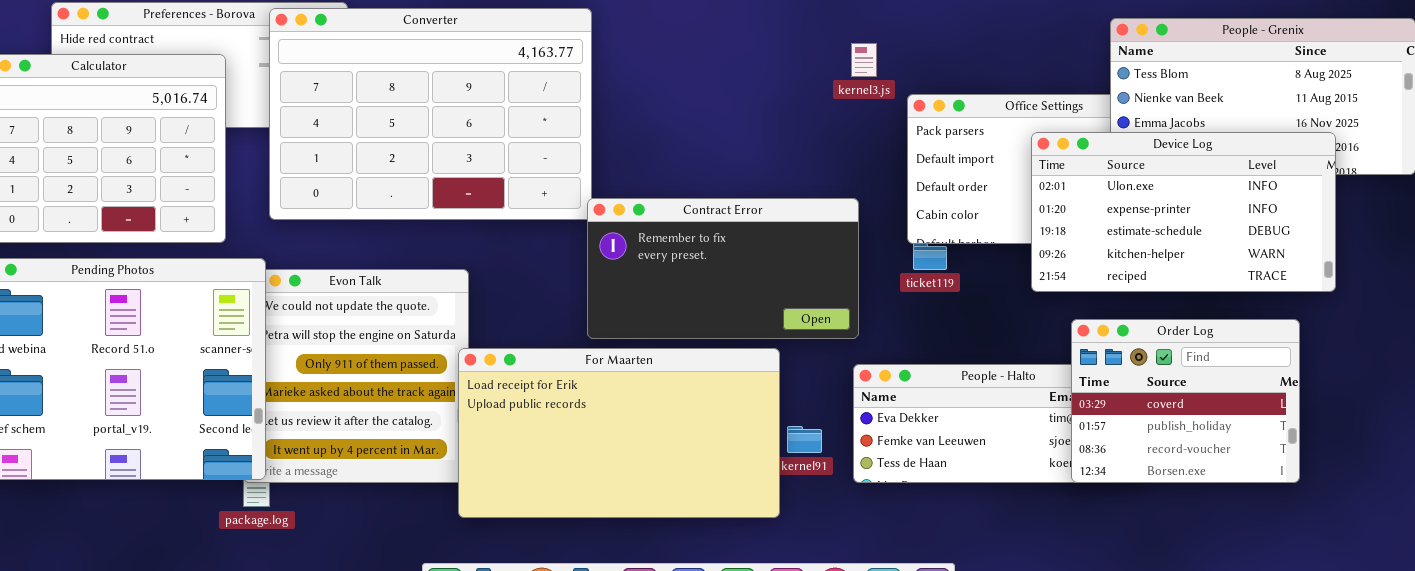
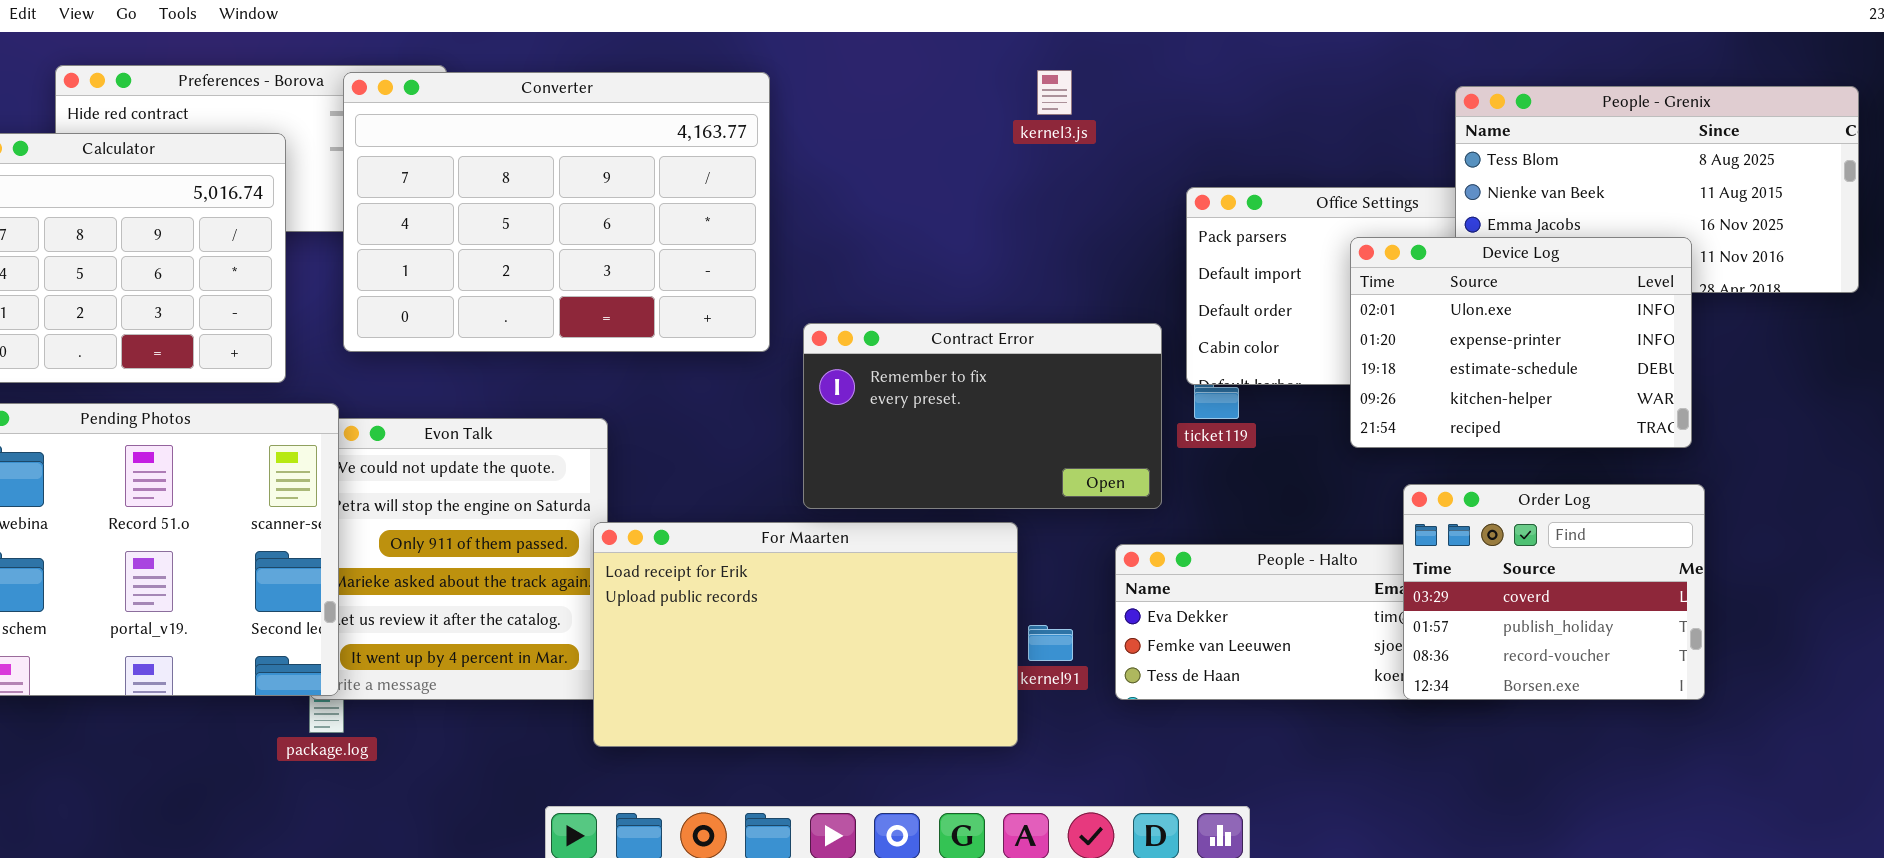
kernel3.js: [851,43,877,77] -> [1037,70,1072,115], moved
Device Log: [1031,132,1336,292] -> [1350,237,1692,448], resized
Contract Error: [587,198,859,339] -> [803,323,1162,509], moved

